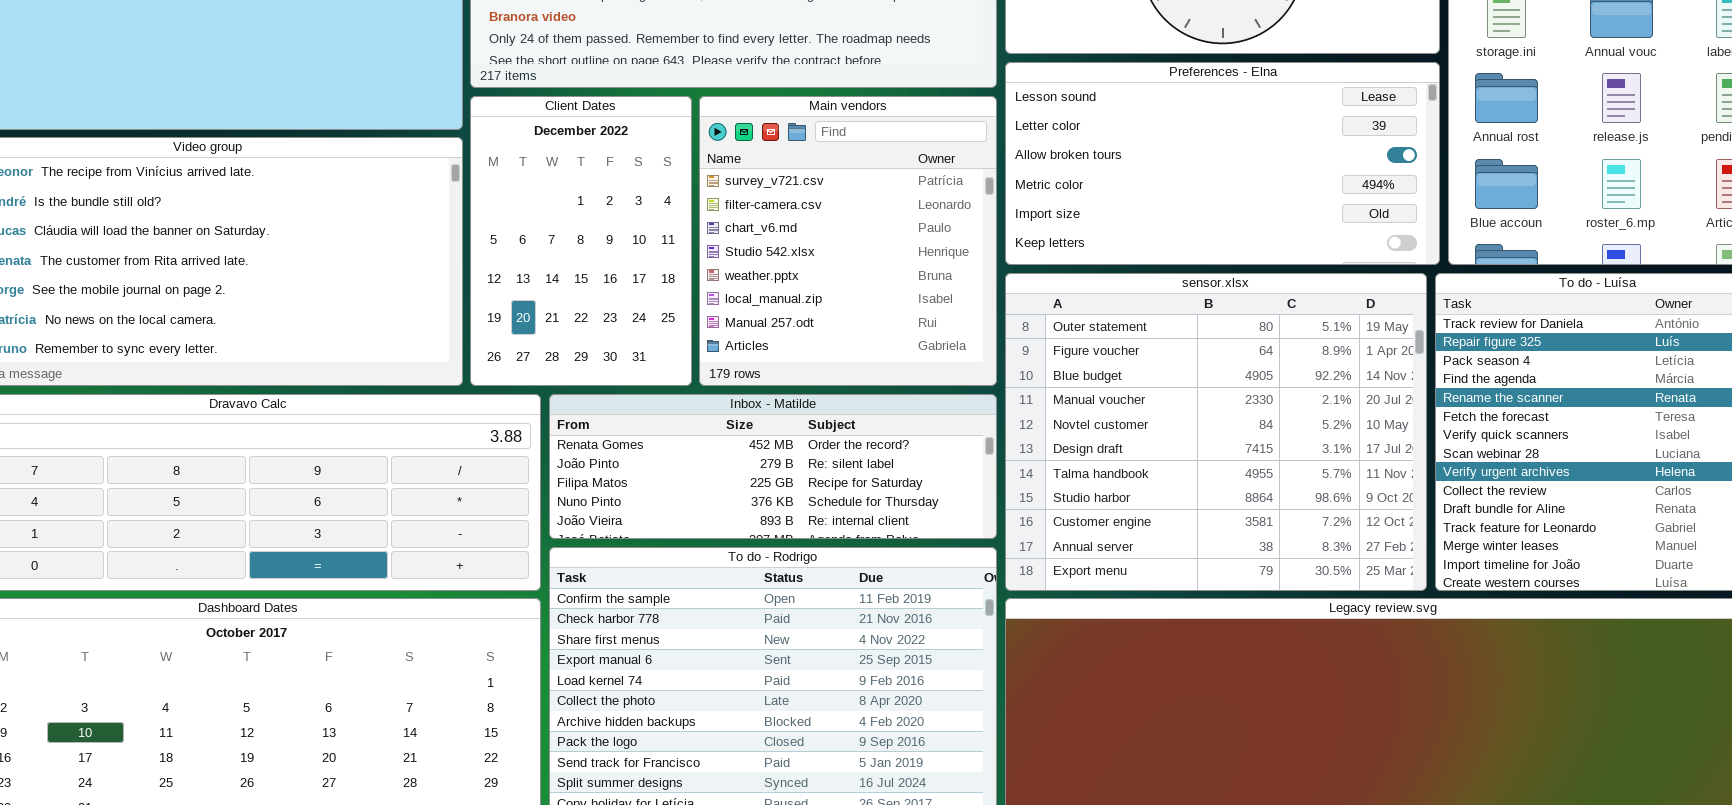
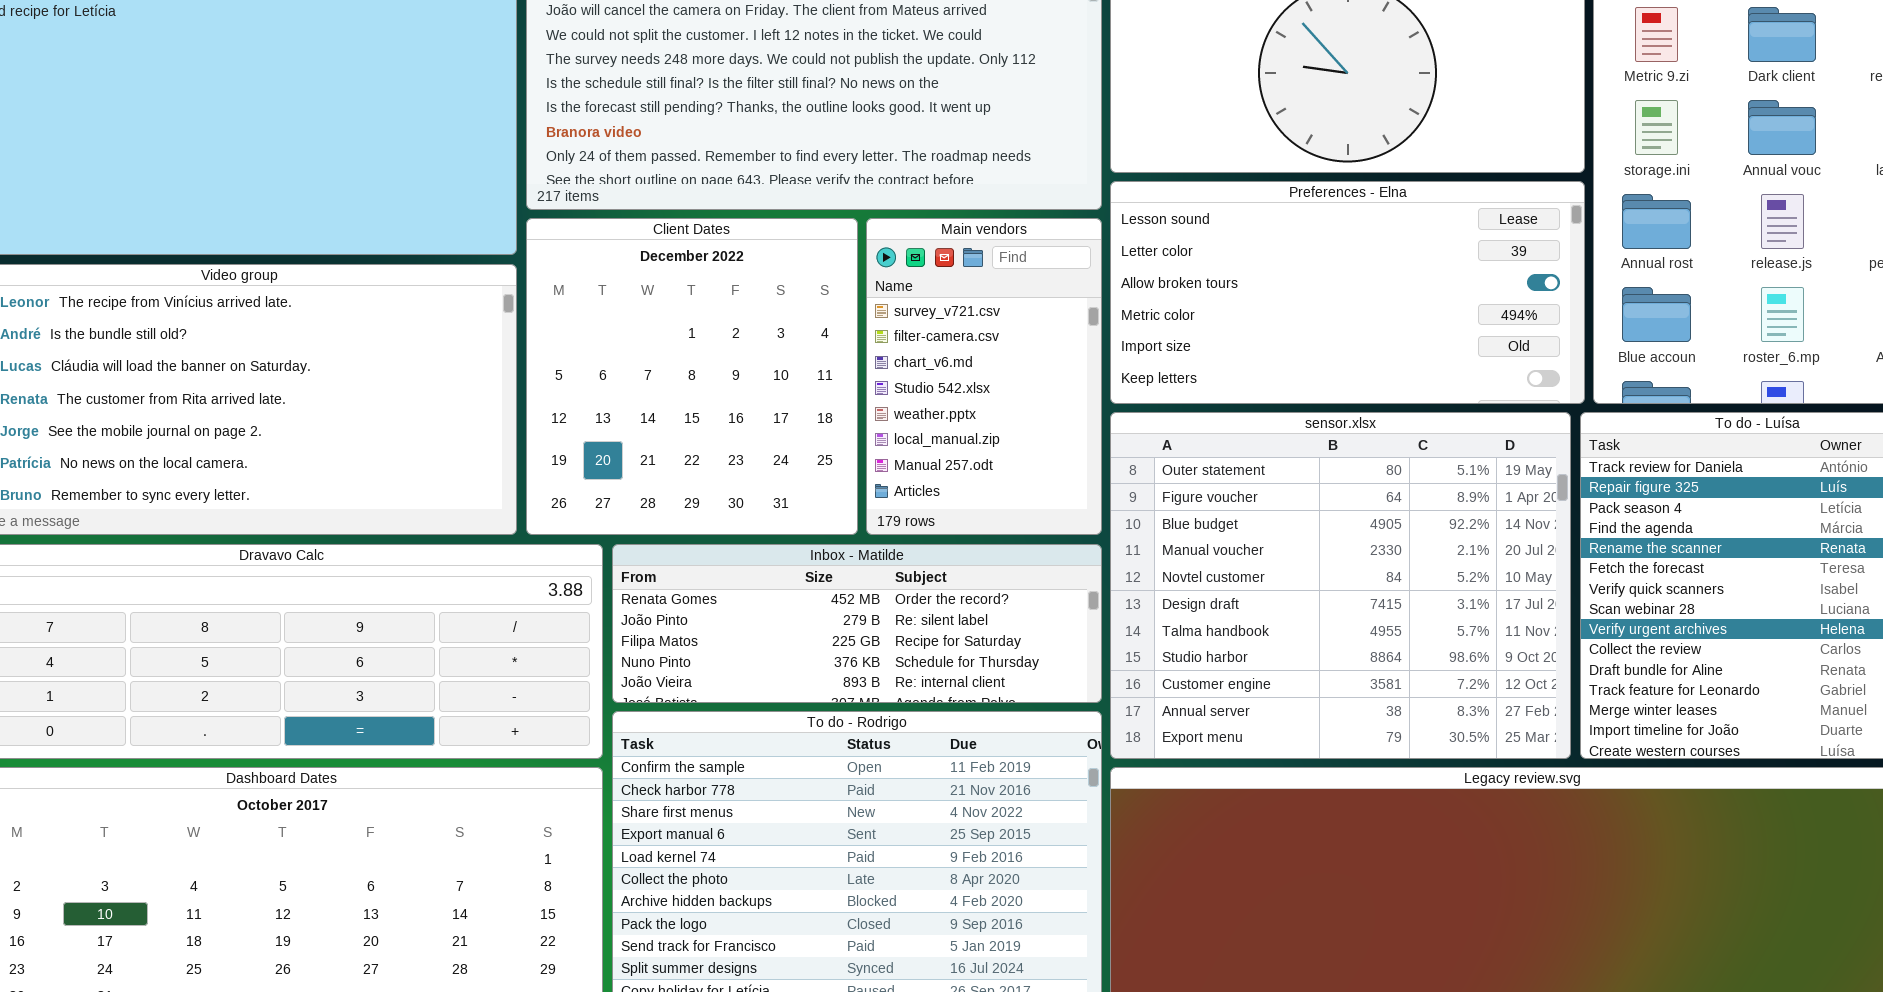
Client Dates: [470,96,692,386] -> [526,218,858,535], resized
Main vendors: [699,96,997,386] -> [866,218,1102,535], resized

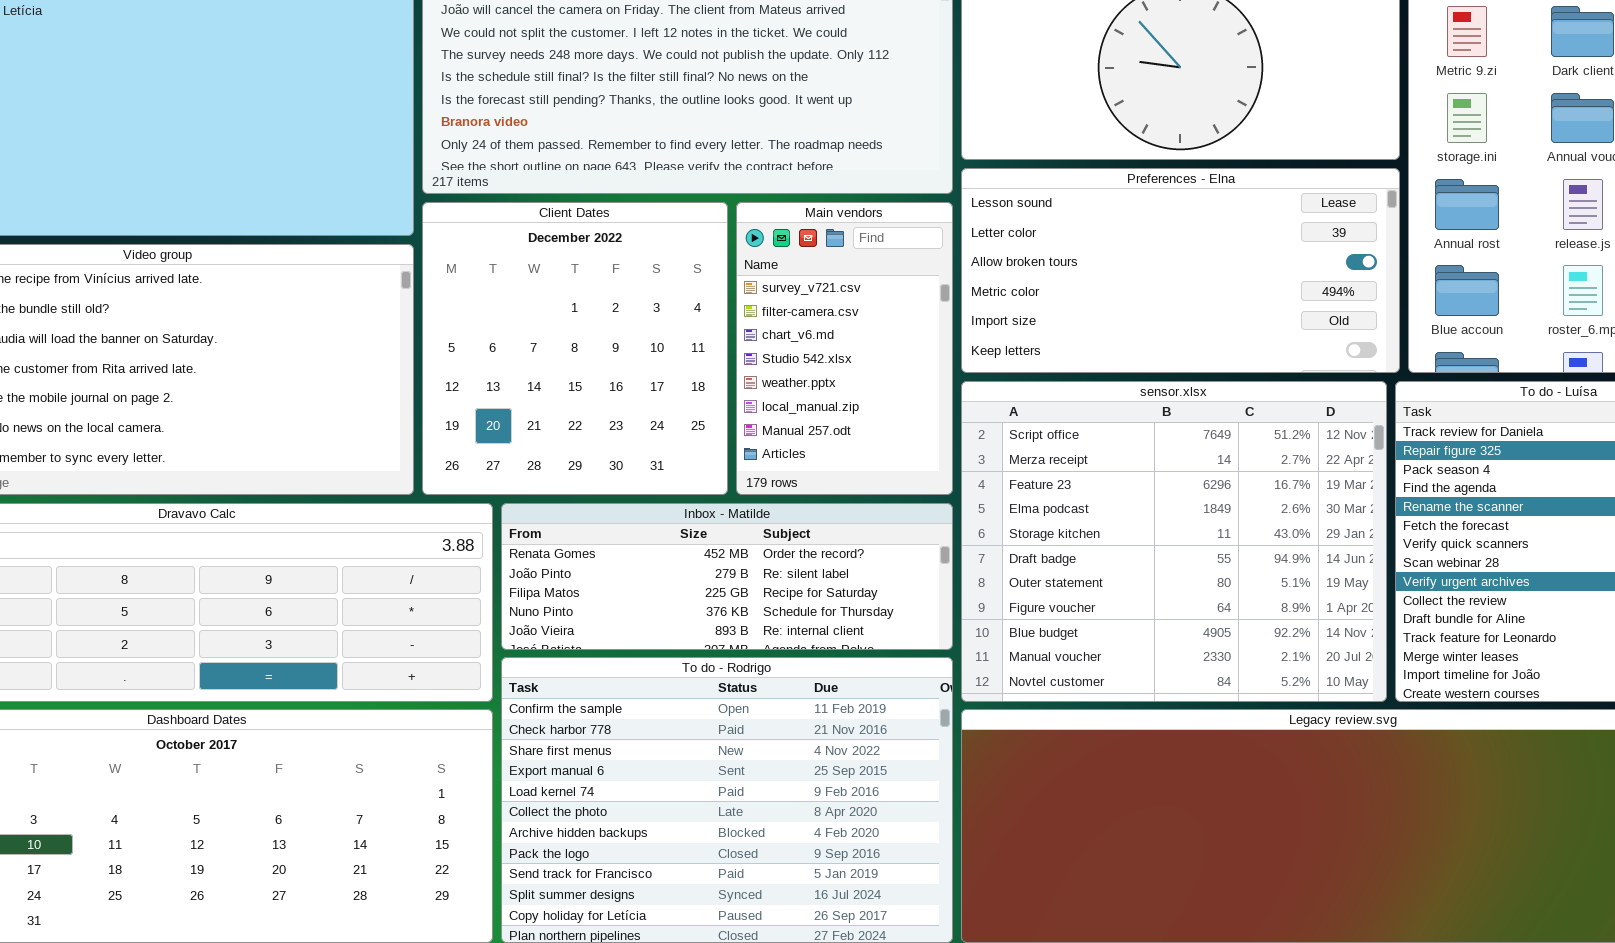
sensor.xlsx: [1110,412,1571,759] -> [961,381,1387,702], scrolled up 6 rows

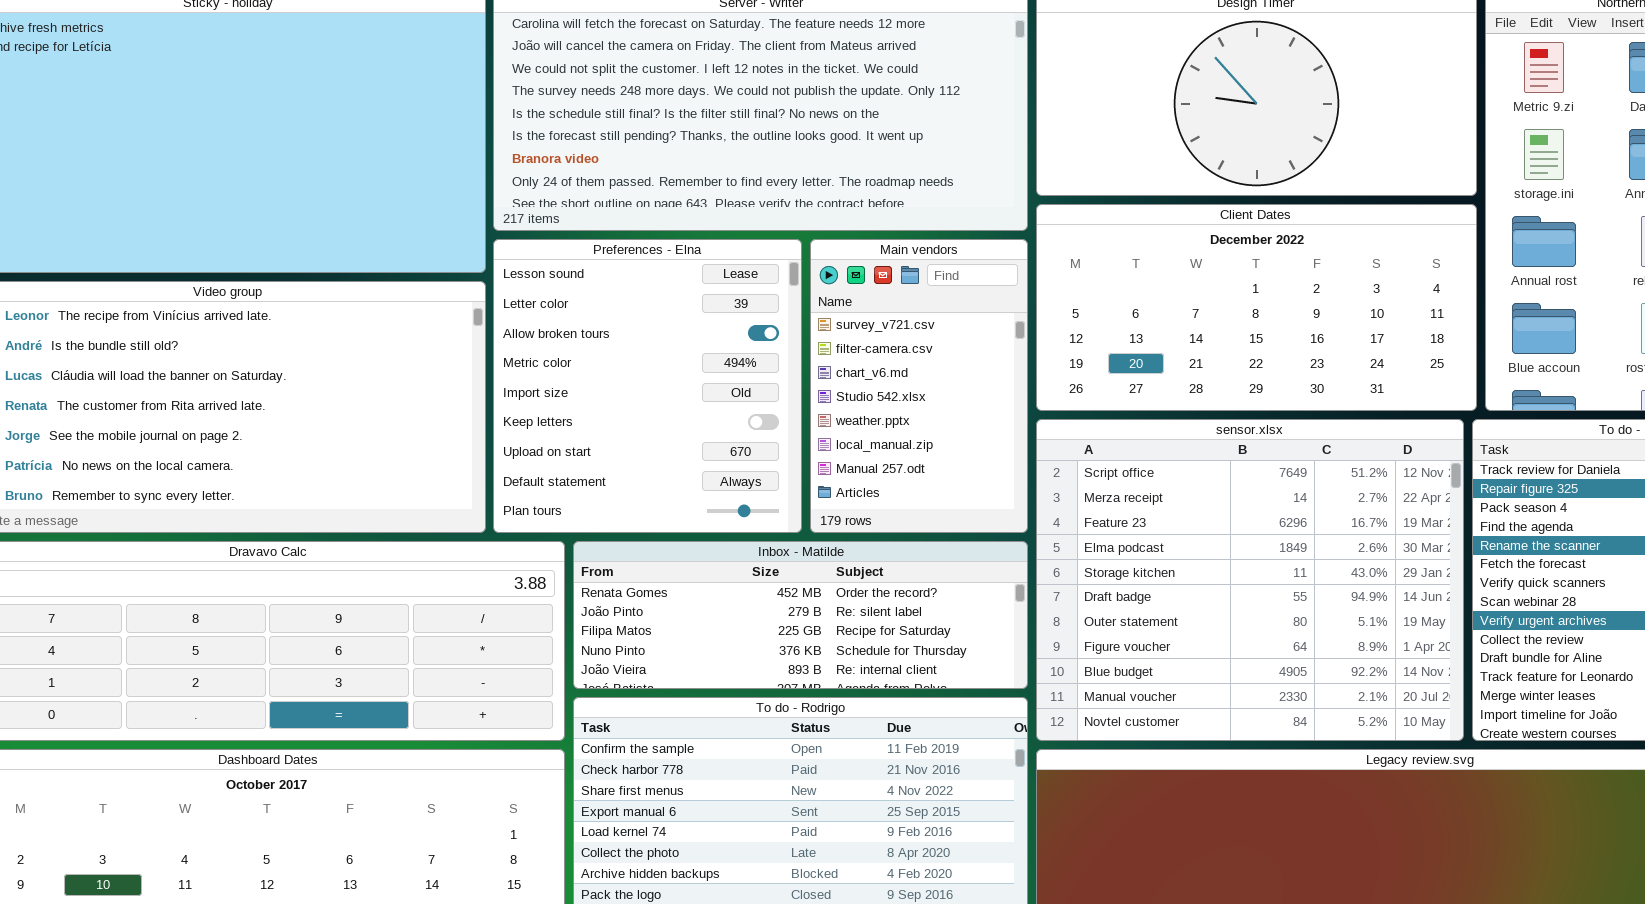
Preferences - Elna: [961,168,1400,373] -> [493,239,802,533], moved, resized
Client Dates: [422,202,728,495] -> [1036,204,1477,411], moved, resized

